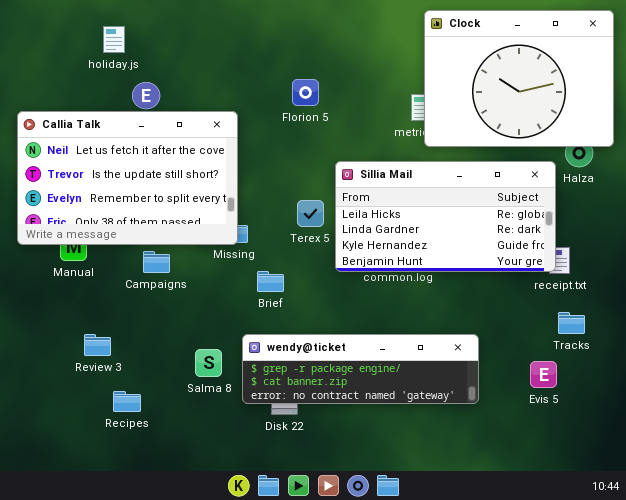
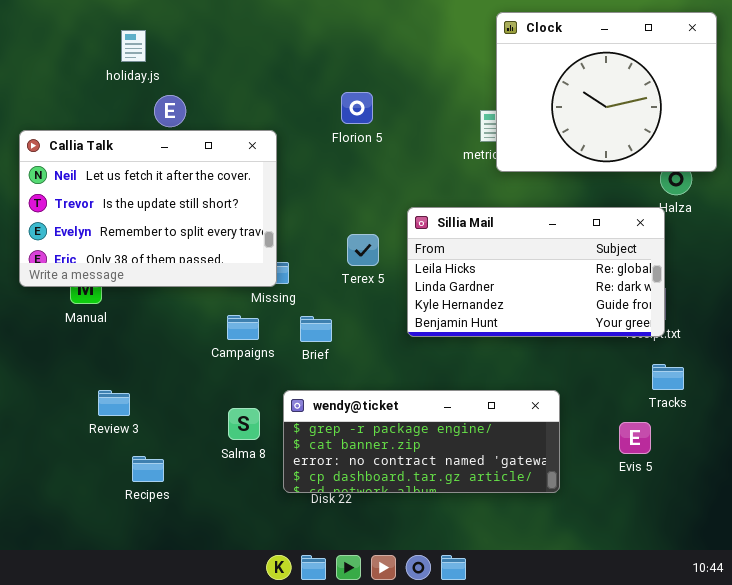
Sillia Mail: [335,161,556,272] -> [407,207,665,337], moved
Campaigns: [143,251,170,273] -> [227,315,259,340], moved
wendy@ticket: [242,334,479,404] -> [283,390,560,493], resized

